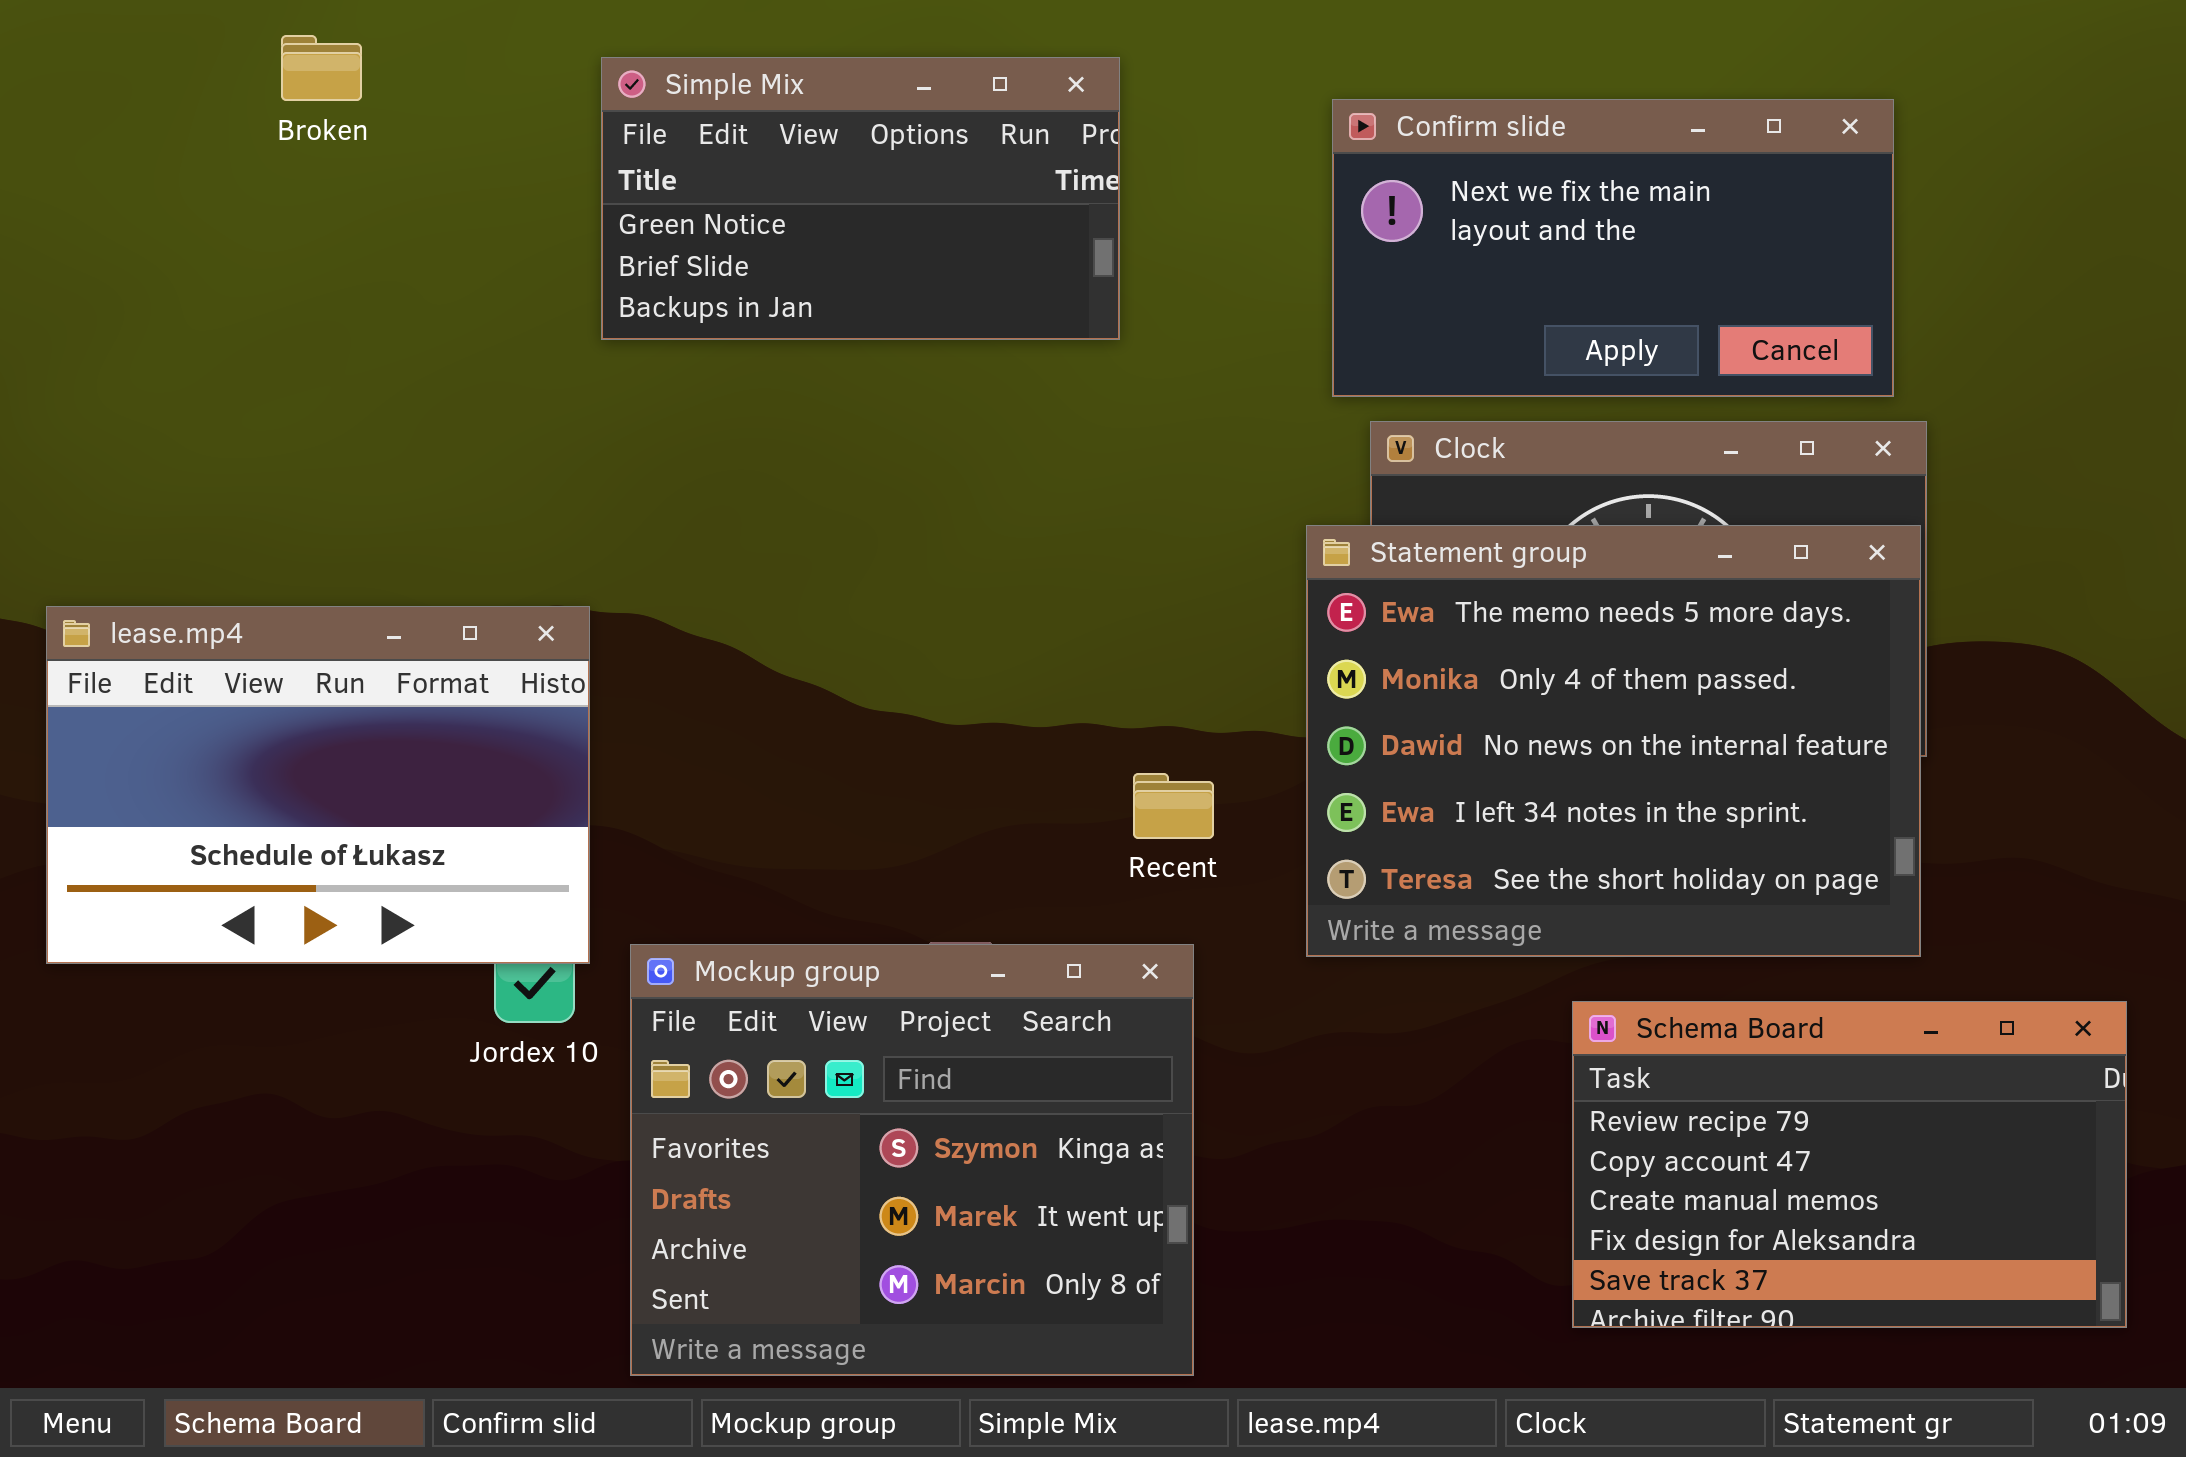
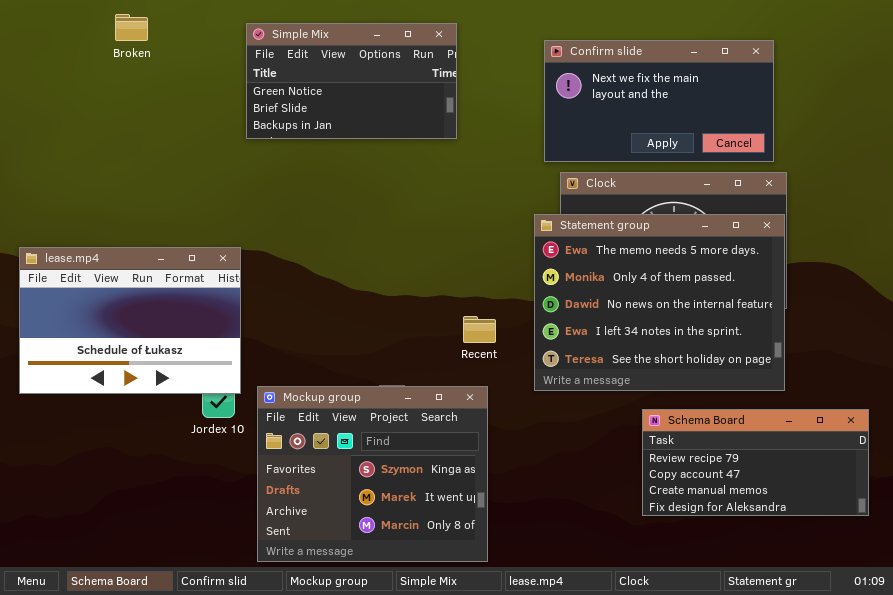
Schema Board: [1572,1001,2127,1328] -> [642,409,869,516], resized

